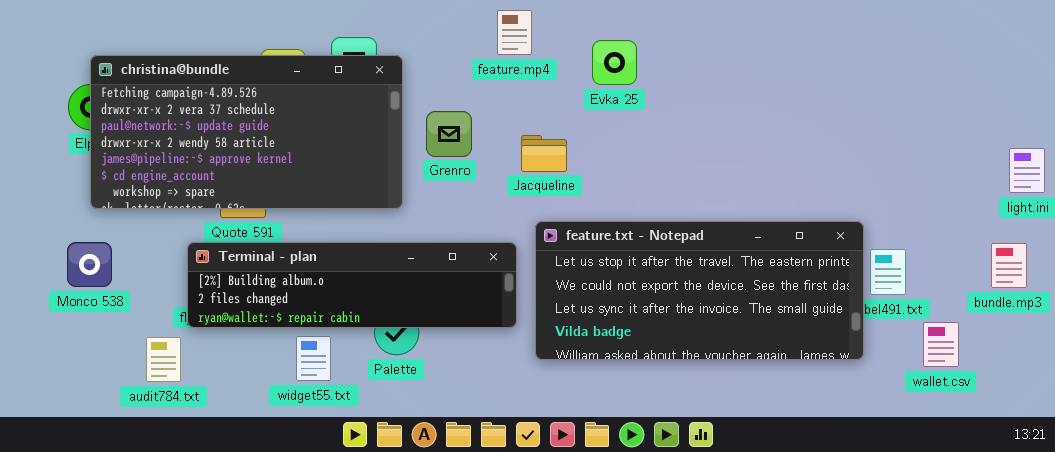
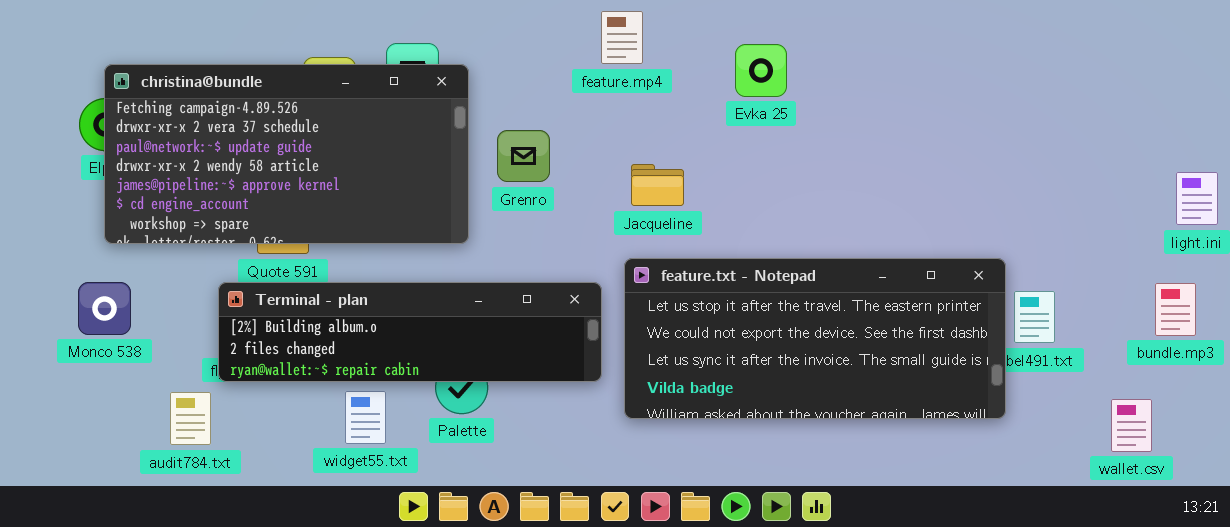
feature.mp4: [497,10,532,55] -> [601,11,643,64], moved
Evka 25: [592,40,637,85] -> [735,44,787,97], moved
Jacqueline: [521,135,567,172] -> [631,164,684,206], moved
wallet.csv: [923,322,959,367] -> [1111,399,1152,452], moved

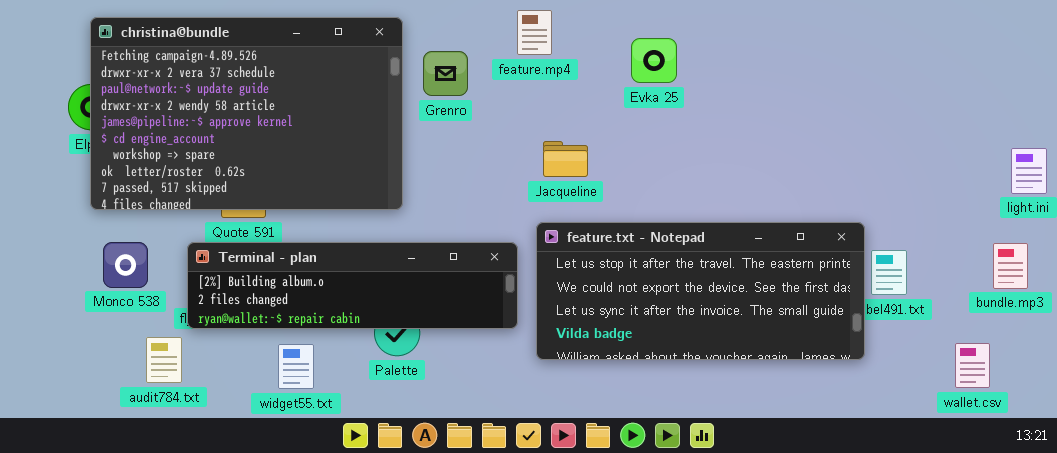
christina@bundle: [104,64,469,244] -> [90,17,403,210], resized
Grenro: [497,130,550,182] -> [423,51,468,96], moved
Monco 538: [78,282,131,335] -> [103,242,148,288], moved
widget55.txt: [345,391,386,444] -> [278,344,314,389], moved

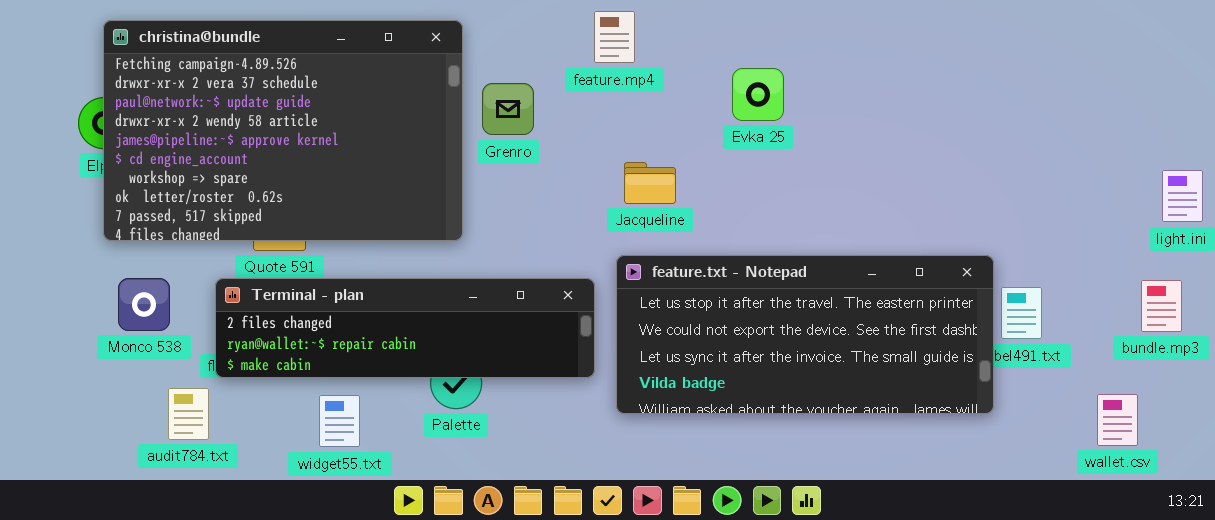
Evka 25: [631,38,677,83] -> [732,68,784,121], moved
Grenro: [423,51,468,96] -> [482,83,534,135], moved
Terminal - plan: [187,242,518,329] -> [215,278,595,378], scrolled down 1 row

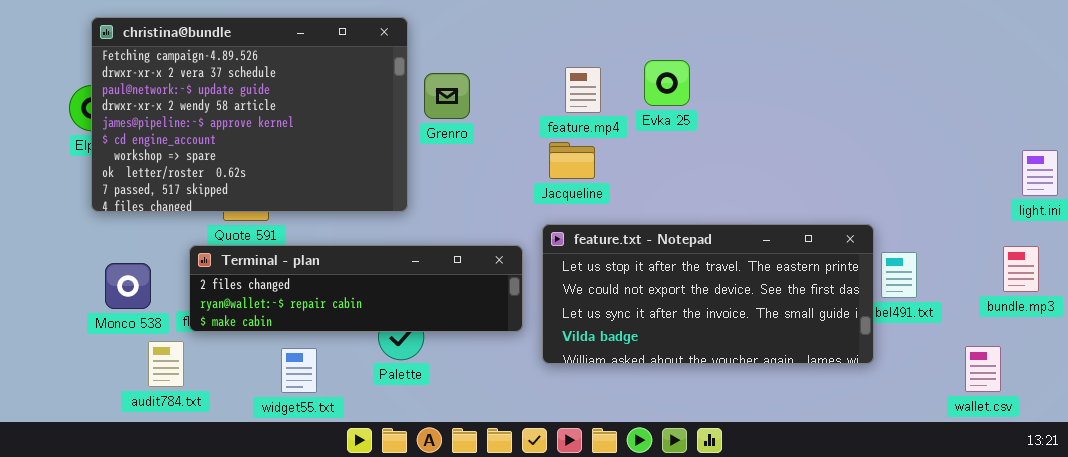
feature.mp4: [594,11,635,63] -> [565,67,601,113], moved
Monco 538: [118,278,170,331] -> [105,263,151,309], moved

